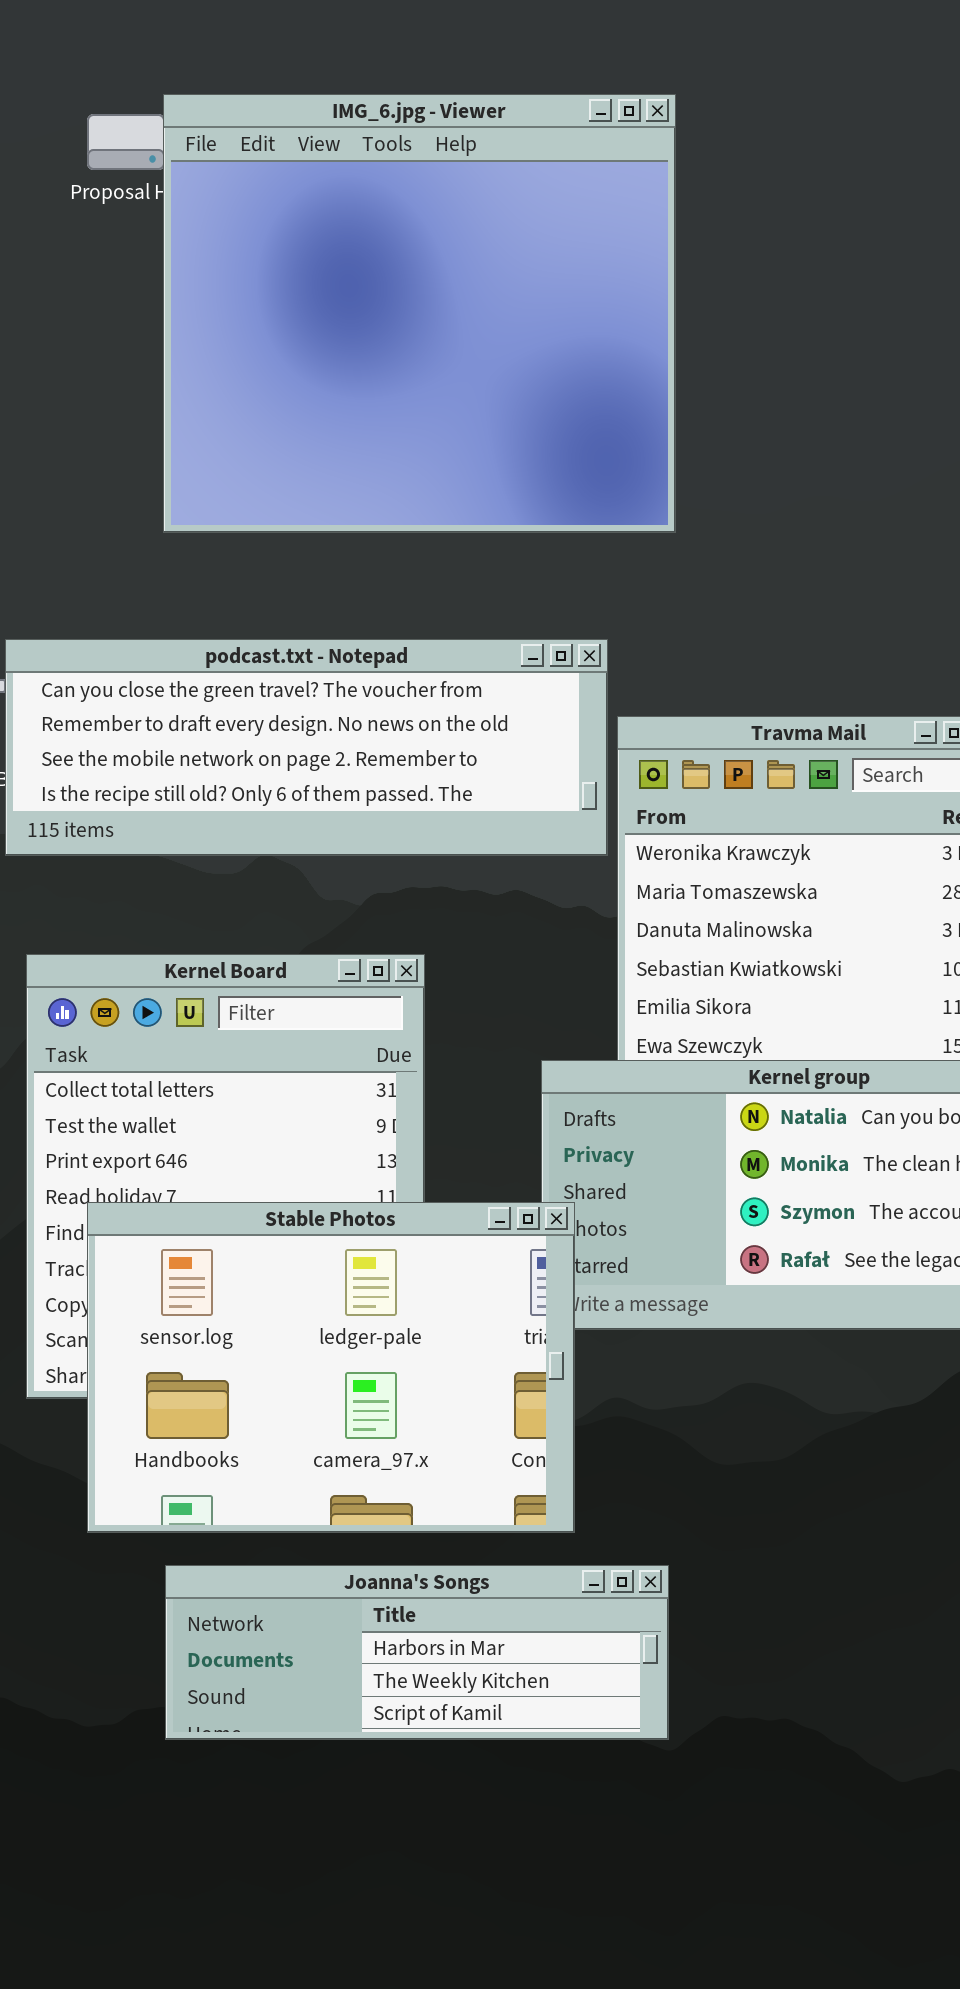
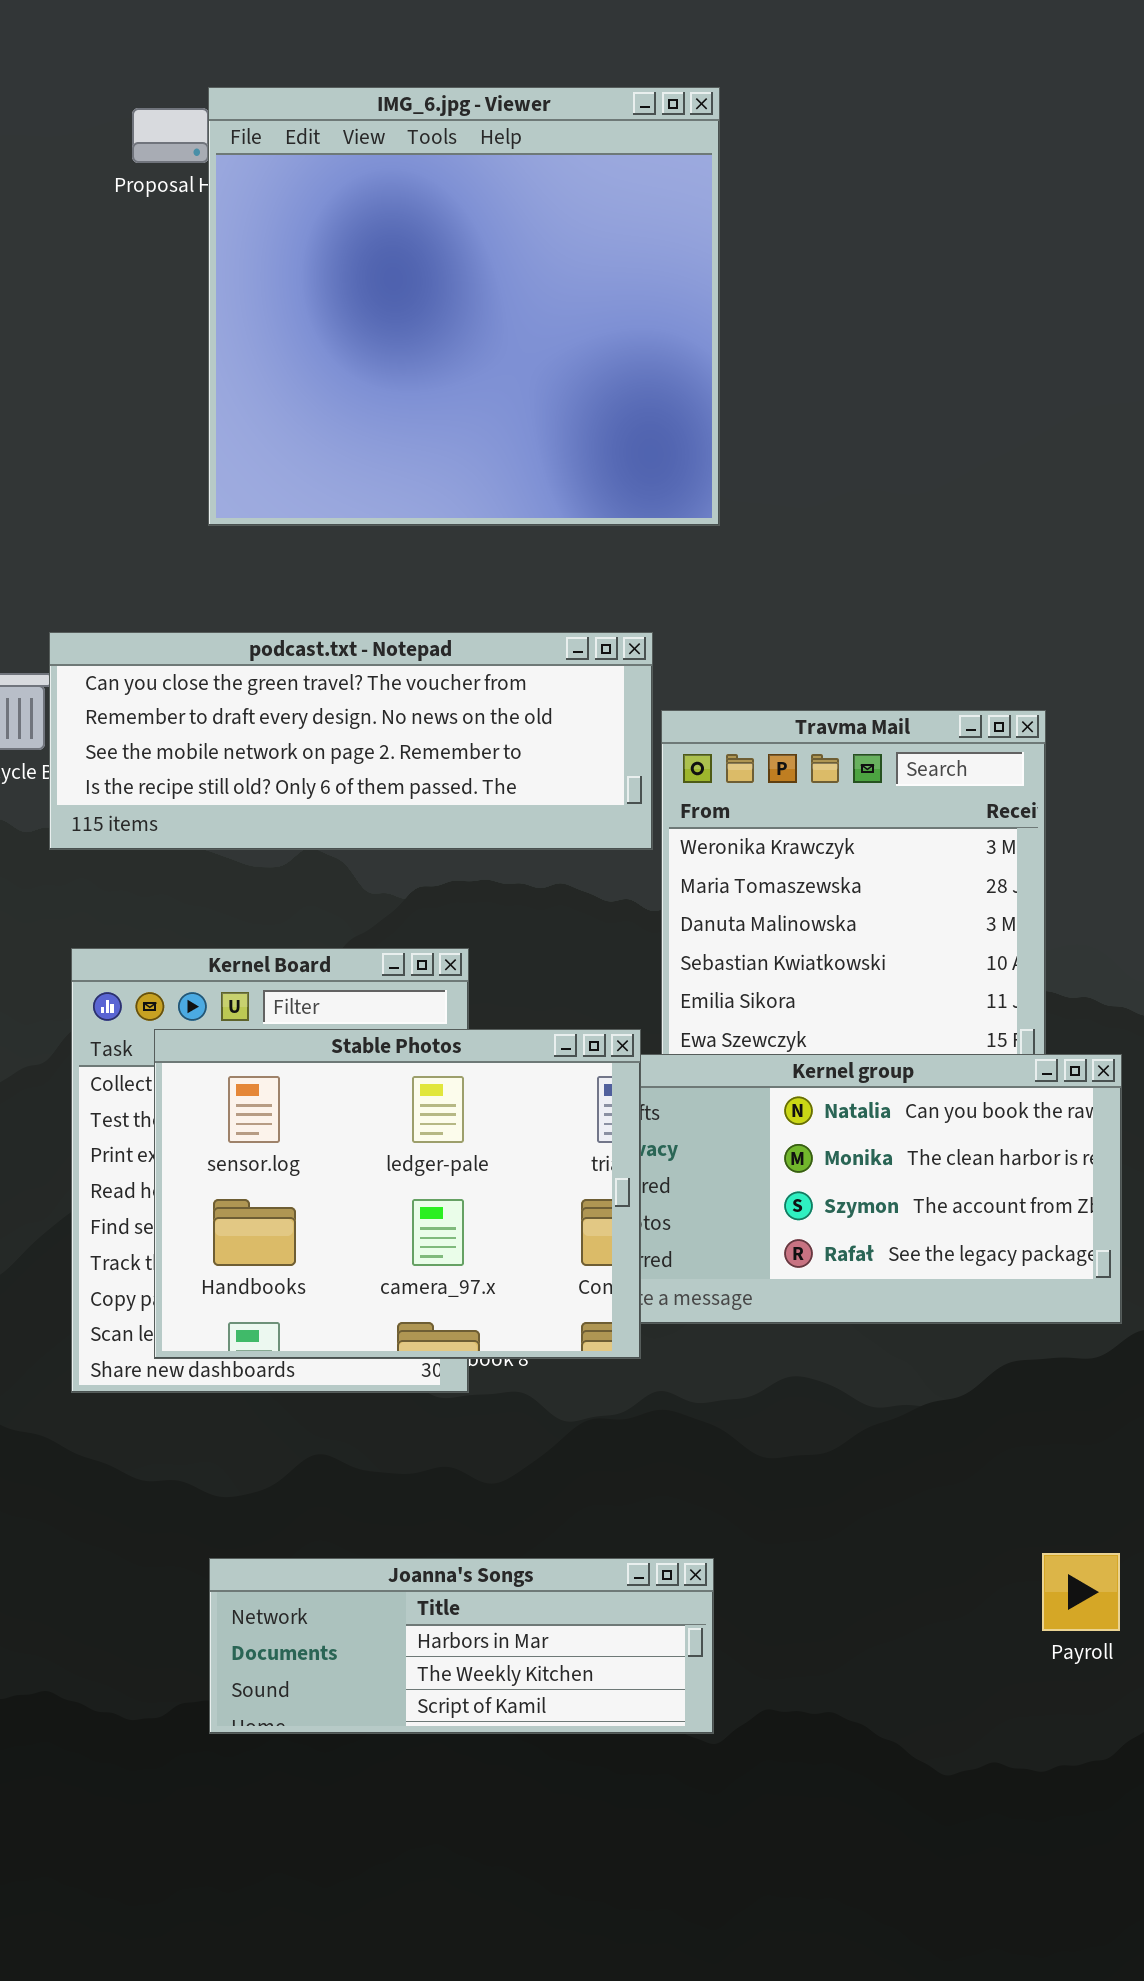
Stable Photos: [87,1202,575,1533] -> [154,1029,641,1359], moved

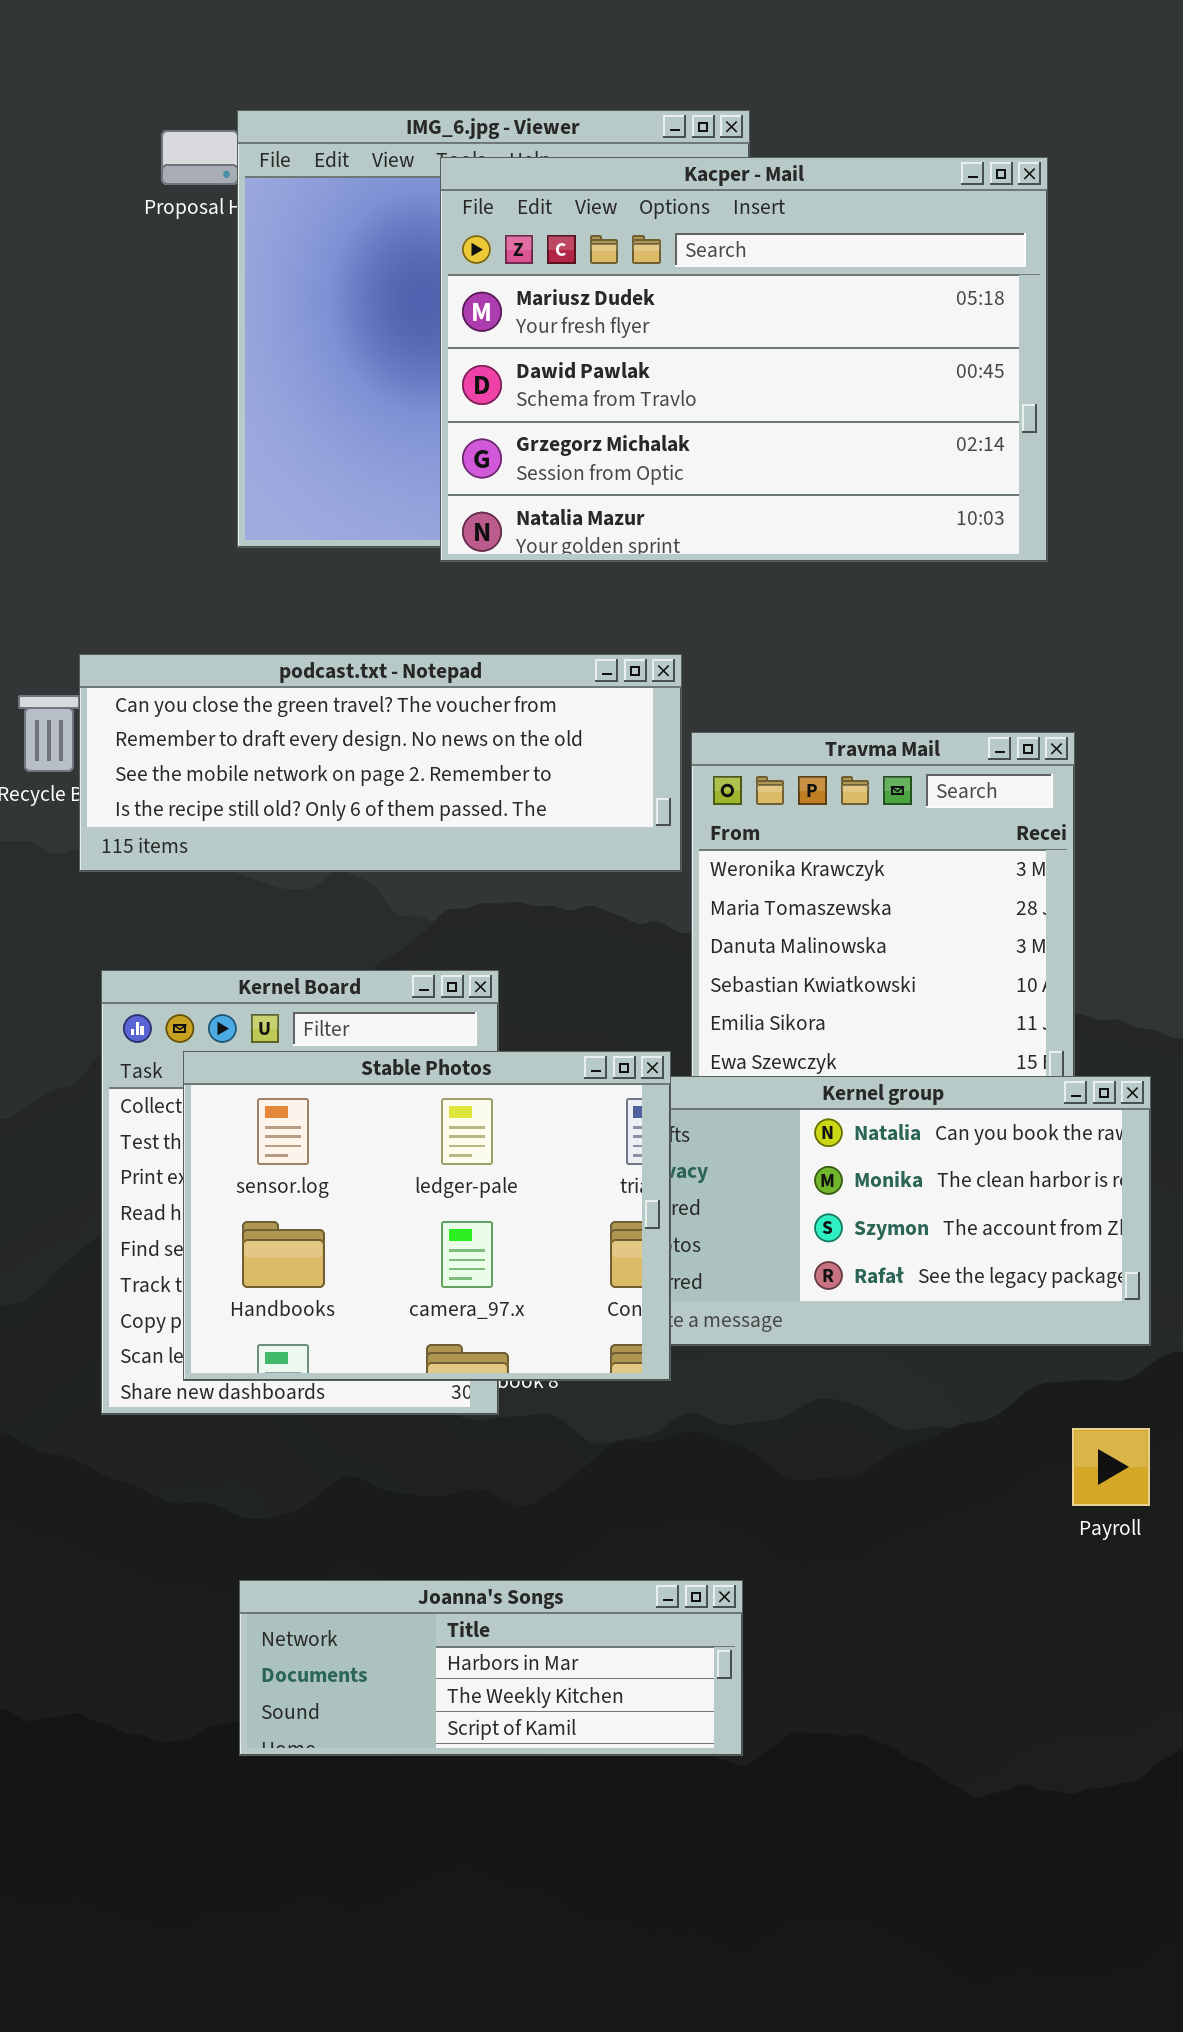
Kacper - Mail: none -> [440,157,1048,562], opened
Payroll: [1042,1553,1120,1631] -> [1072,1428,1150,1506], moved

